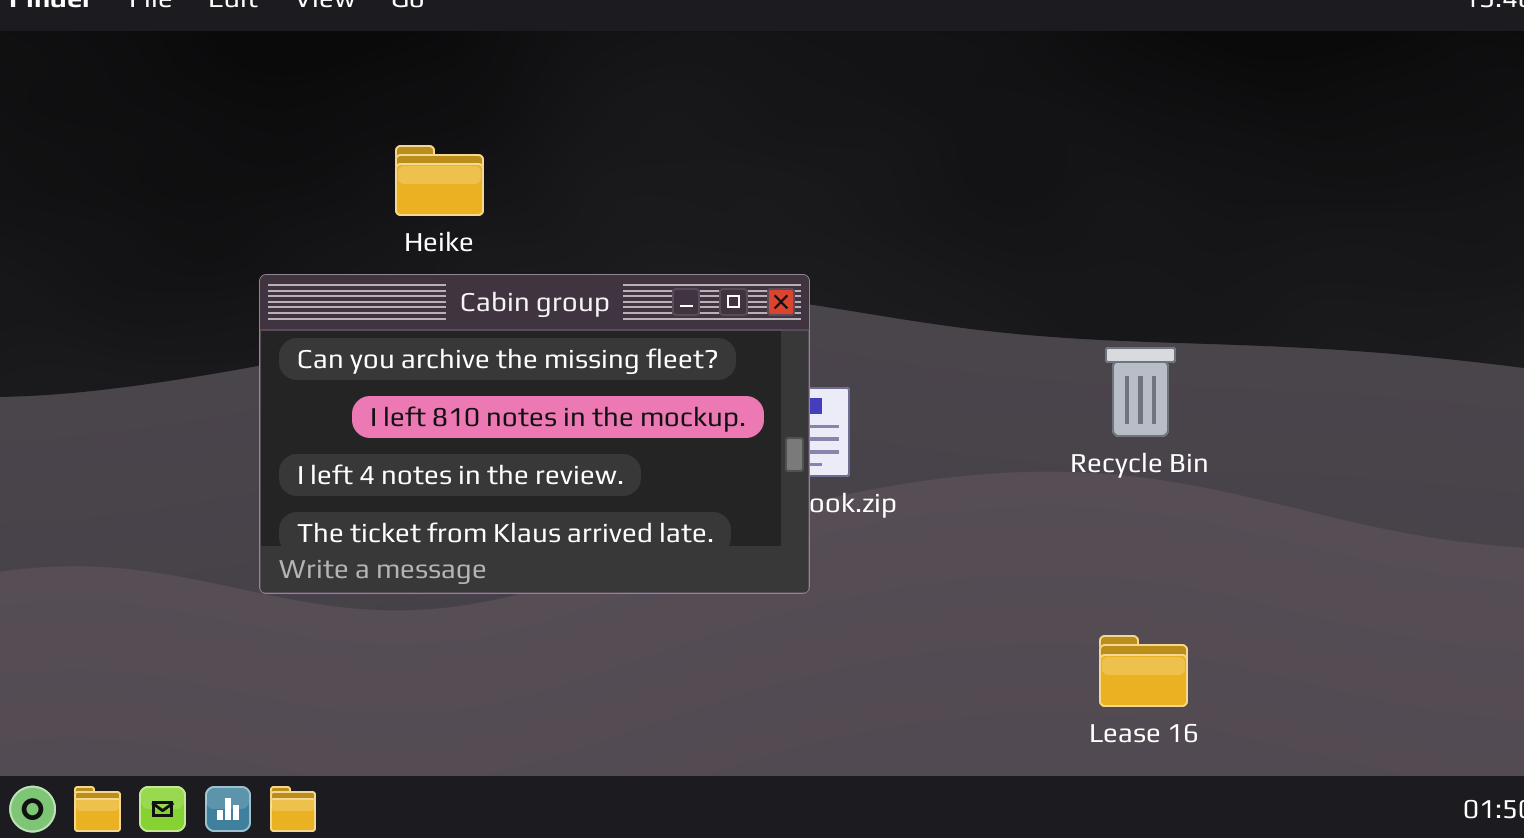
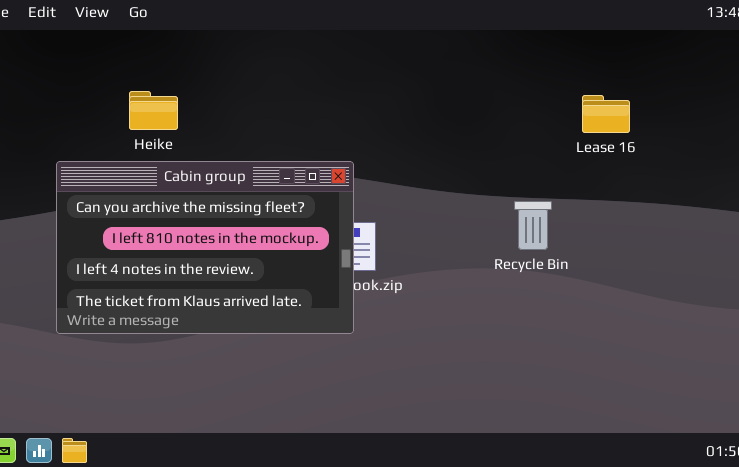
Lease 16: [1099,635,1188,707] -> [582,95,630,133], moved

